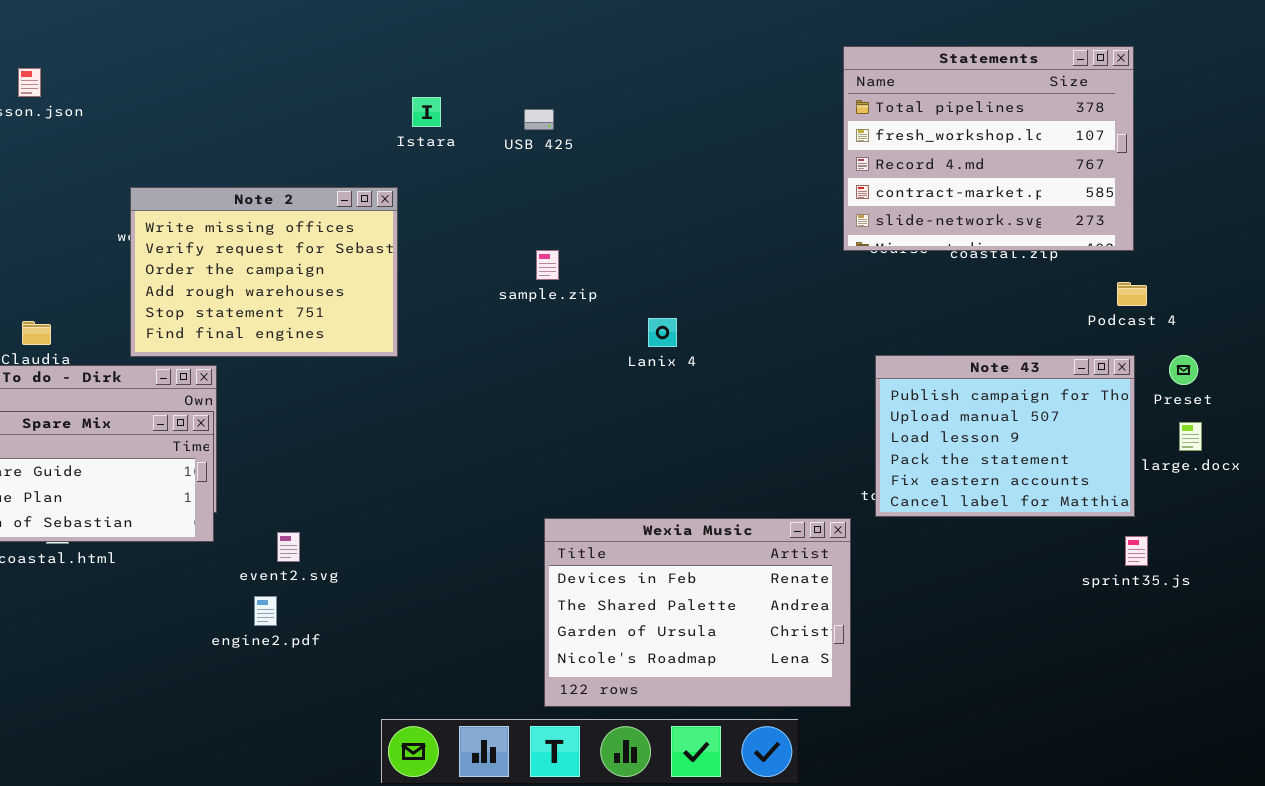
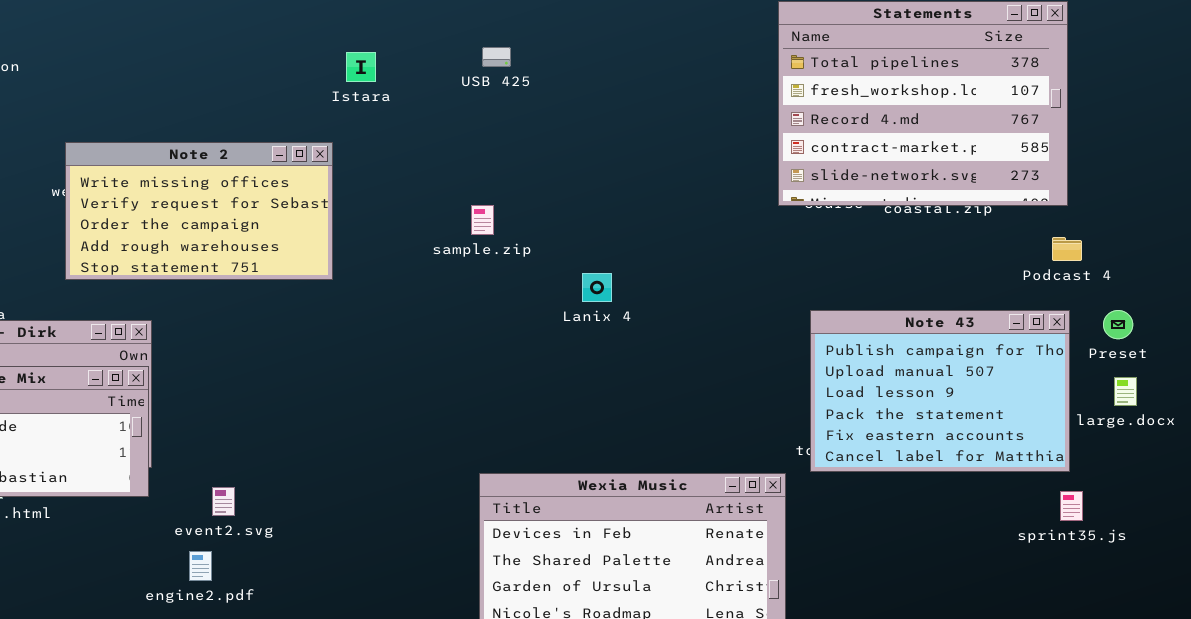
USB 425: [524,109,554,130] -> [482,47,511,67], moved
Note 2: [130,187,398,357] -> [65,142,333,280], resized

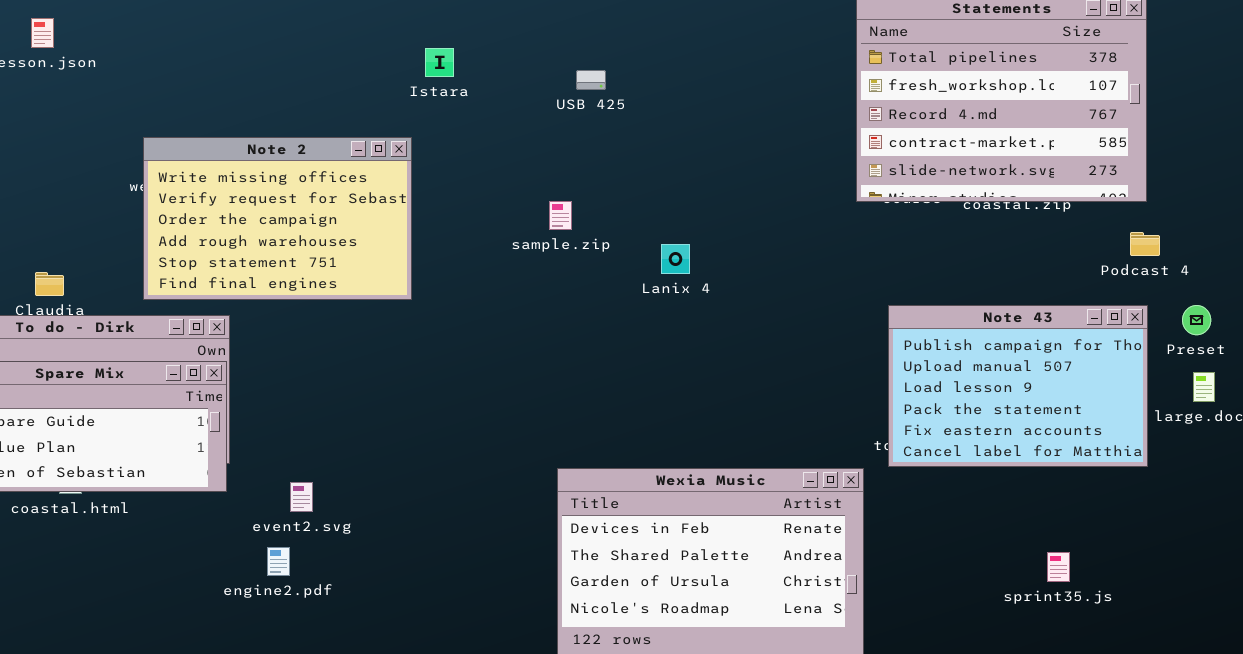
USB 425: [482,47,511,67] -> [576,70,606,90], moved
Note 2: [65,142,333,280] -> [143,137,412,300], resized
Lanix 4: [582,273,612,302] -> [661,244,690,274], moved
sprint35.js: [1060,491,1083,521] -> [1047,552,1070,582], moved

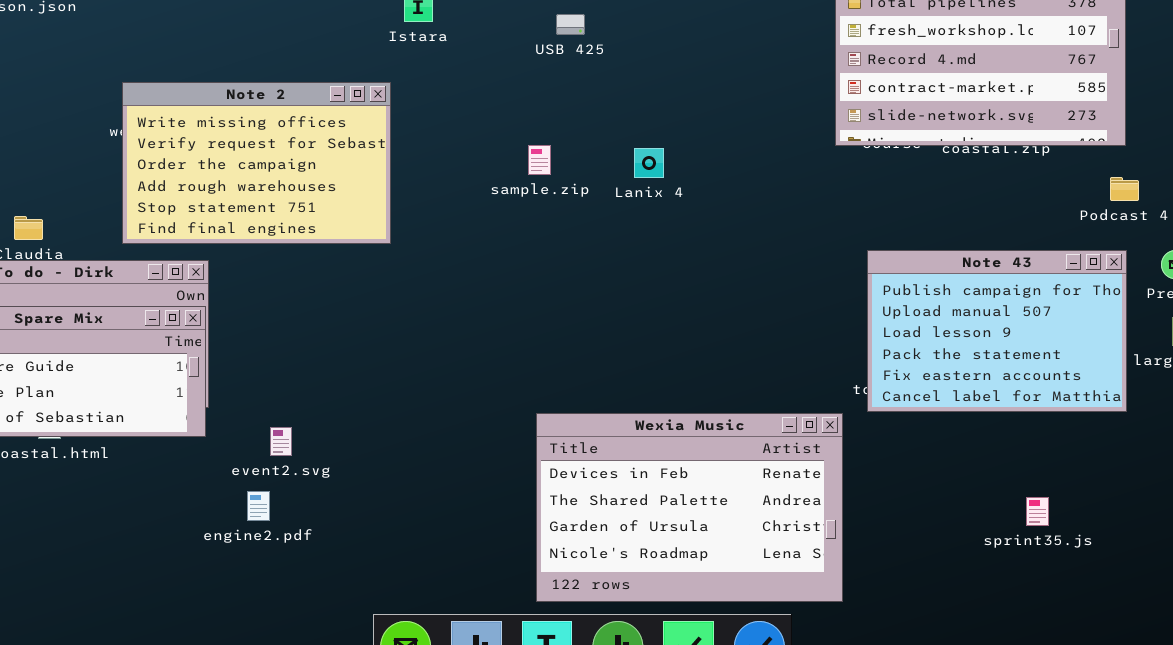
Lanix 4: [661,244,690,274] -> [634,148,664,178], moved

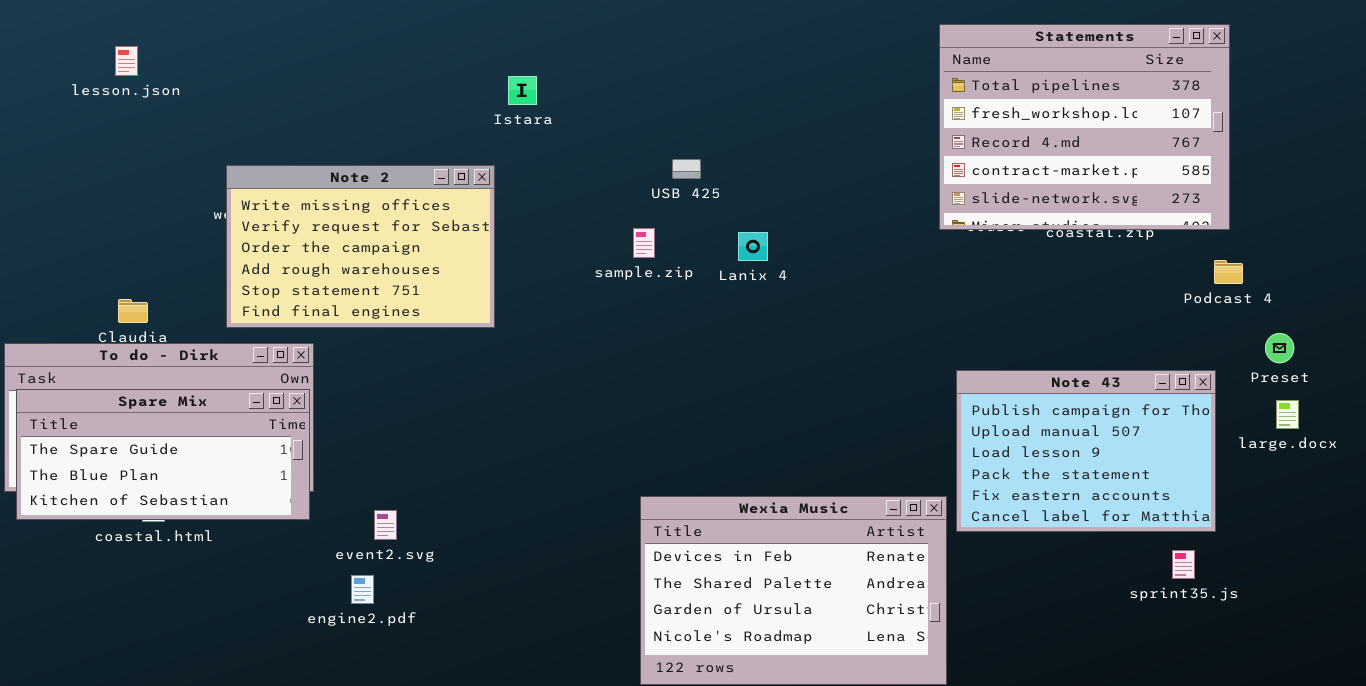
USB 425: [556,14,585,35] -> [672,159,701,179], moved
Note 43: [867,250,1127,412] -> [956,370,1216,532], moved
sprint35.js: [1026,497,1049,526] -> [1172,550,1195,579], moved

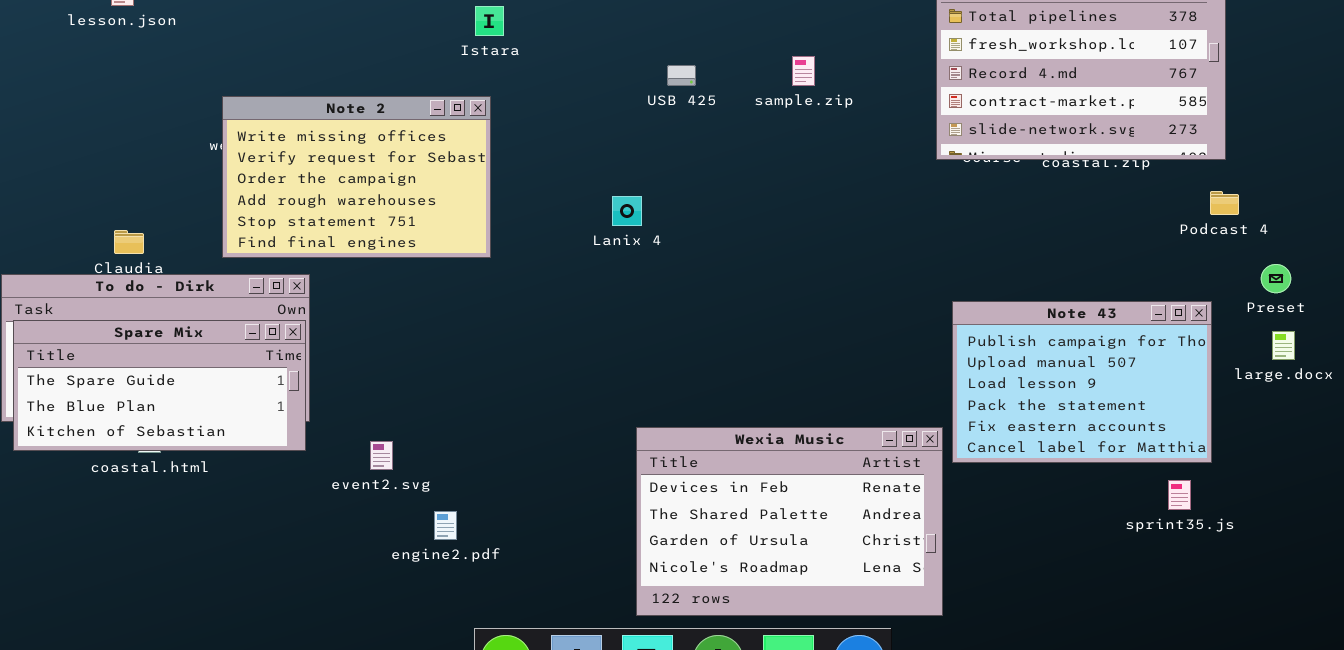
Istara: [508,76,537,105] -> [475,6,504,36], moved
USB 425: [672,159,701,179] -> [667,65,696,86], moved
sample.zip: [633,228,655,258] -> [792,56,815,86], moved
Lanix 4: [738,232,768,261] -> [612,196,642,226], moved
engine2.pdf: [351,575,374,604] -> [434,511,457,540], moved

